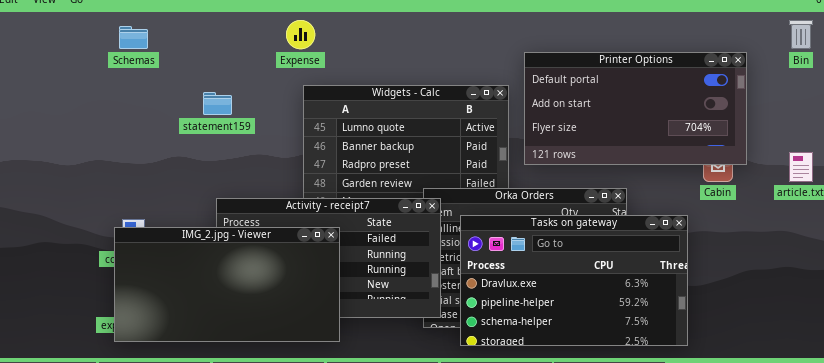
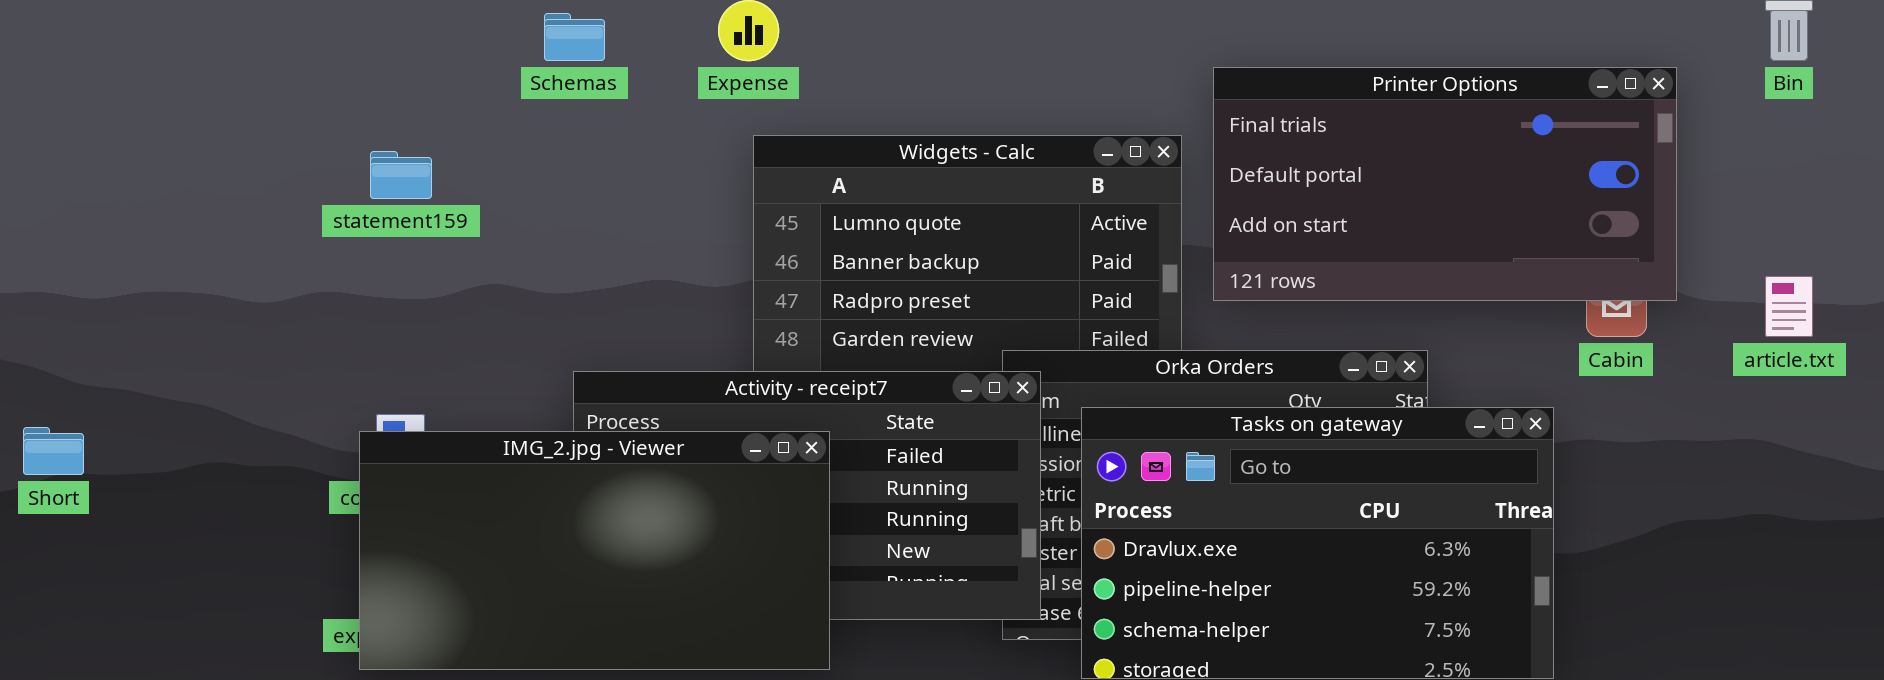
Schemas: [119,26,148,49] -> [544,13,605,61], moved
Printer Options: [524,52,747,165] -> [1213,67,1677,301], scrolled up 1 row
statement159: [203,92,232,115] -> [370,151,432,199], moved

